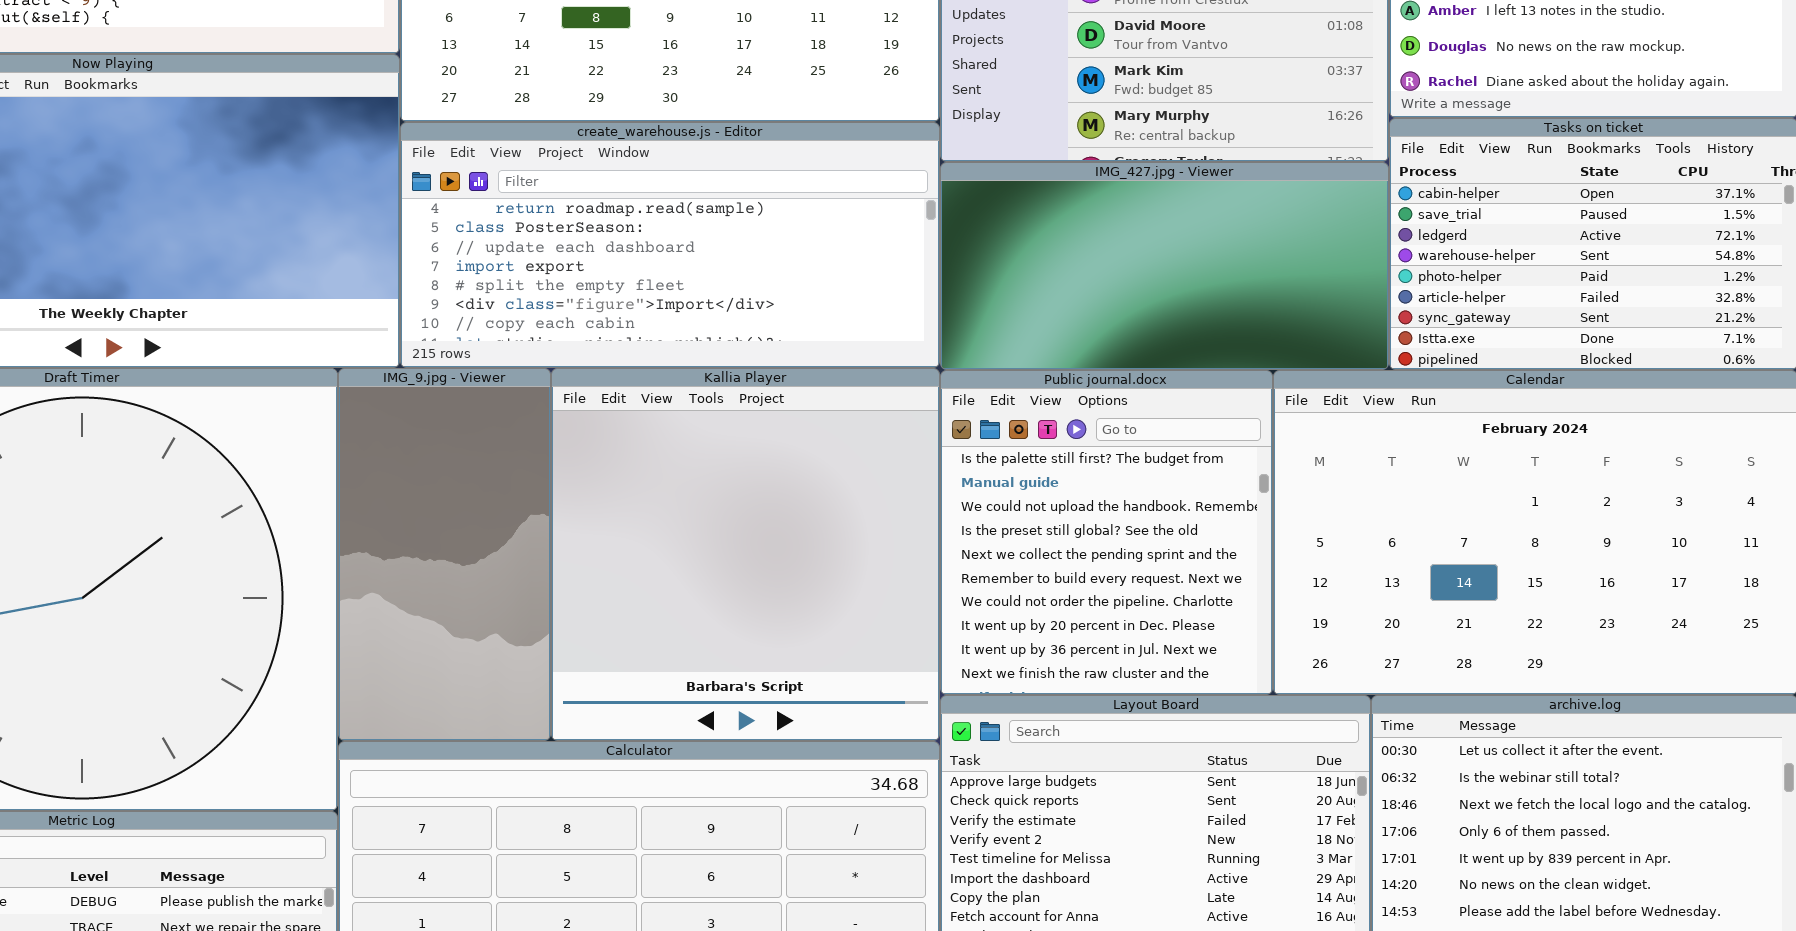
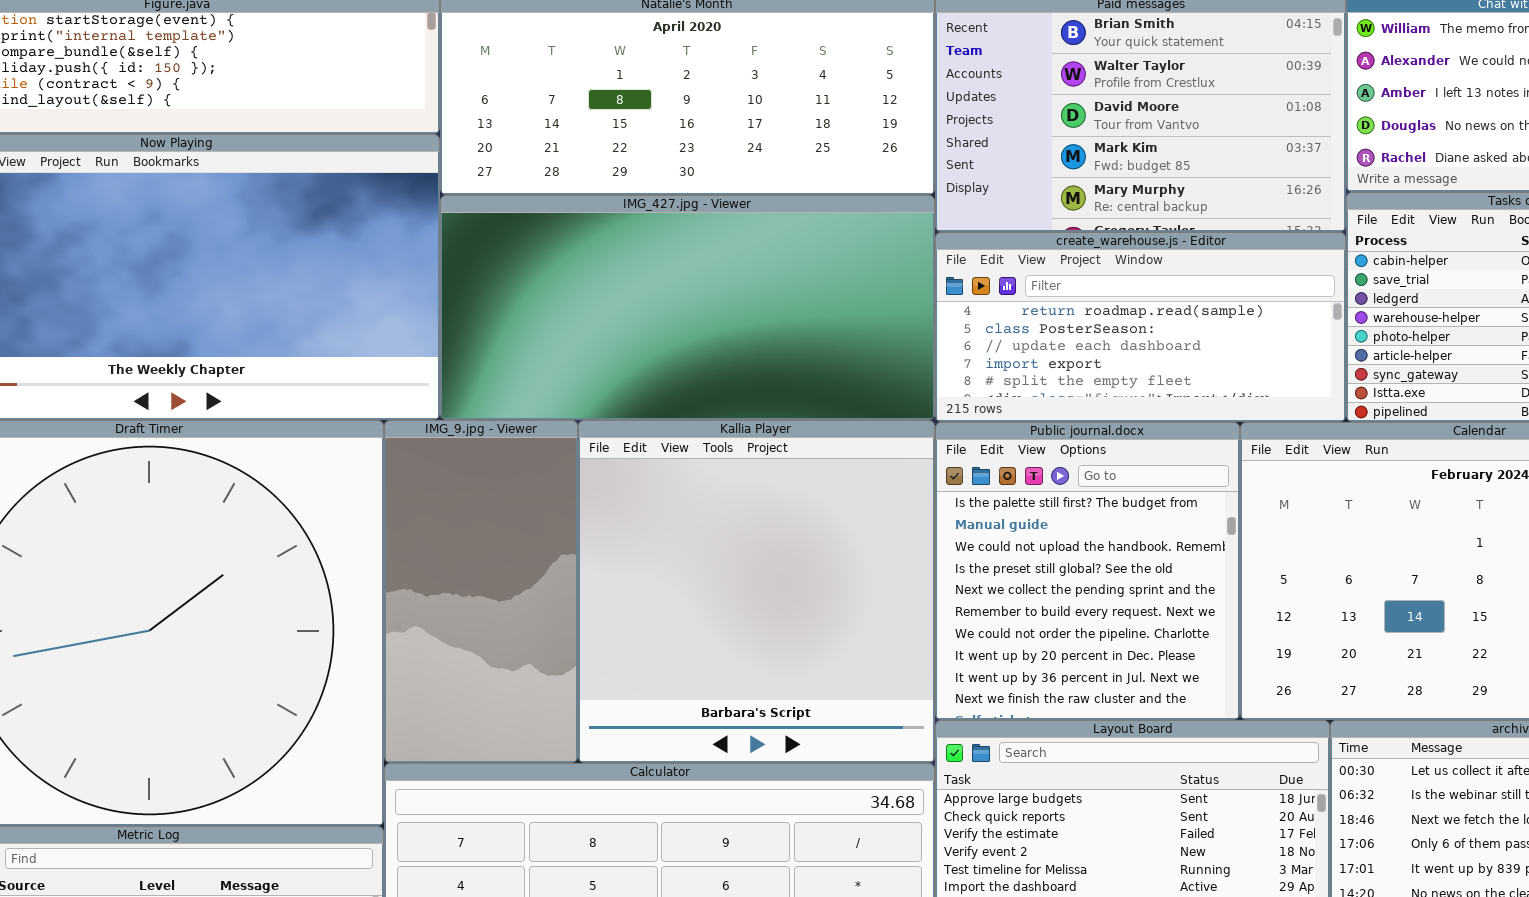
create_warehouse.js - Editor: [400,122,940,368] -> [935,232,1346,422], moved, resized
IMG_427.jpg - Viewer: [940,162,1389,370] -> [440,195,935,420], moved, resized

